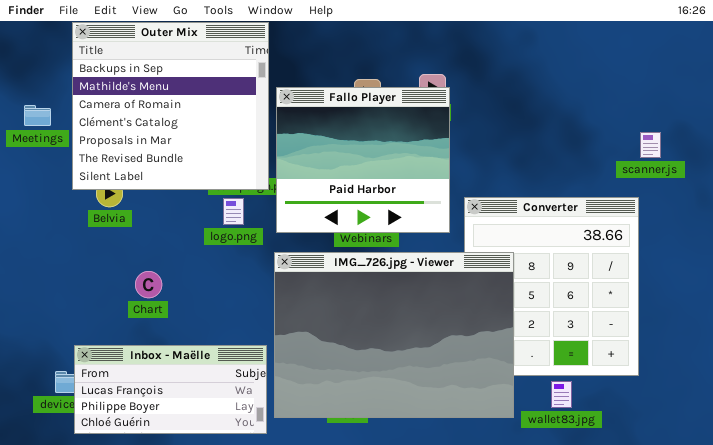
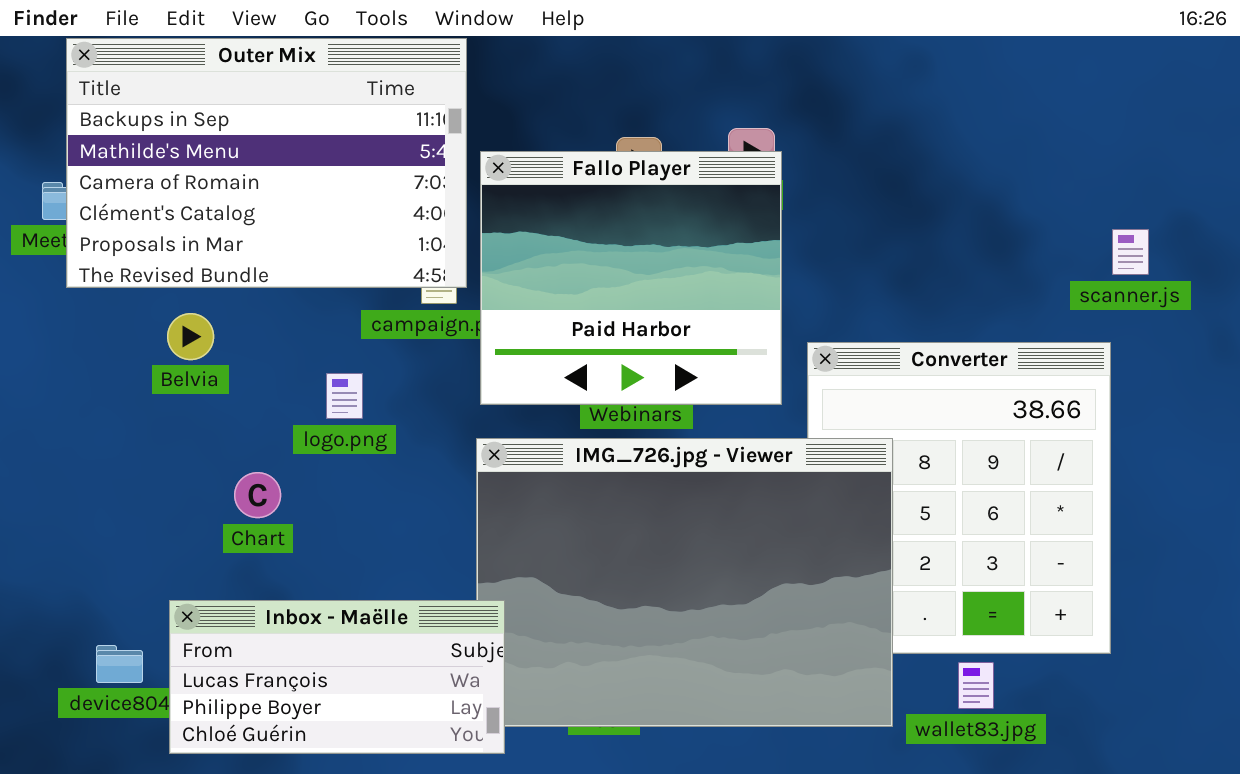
Outer Mix: [72,22,269,190] -> [66,38,467,288], resized
logo.png: [223,198,244,225] -> [326,373,363,419], moved
Inbox - Maëlle: [74,345,267,434] -> [169,600,505,754], moved

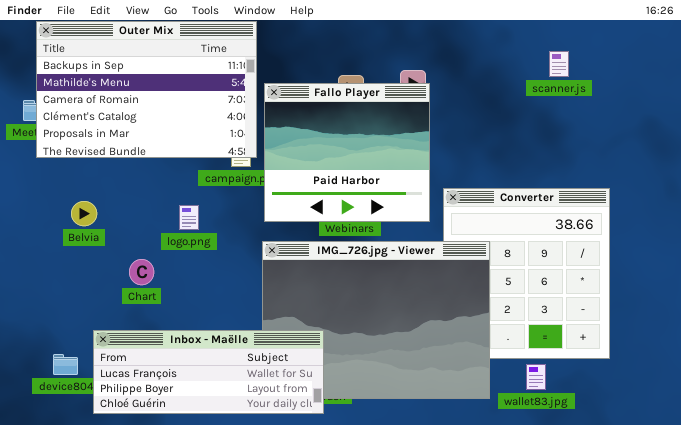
scanner.js: [1112,229,1149,275] -> [549,51,569,77], moved
Belvia: [167,313,214,360] -> [71,201,97,226], moved
Inbox - Maëlle: [169,600,505,754] -> [93,330,324,414], resized

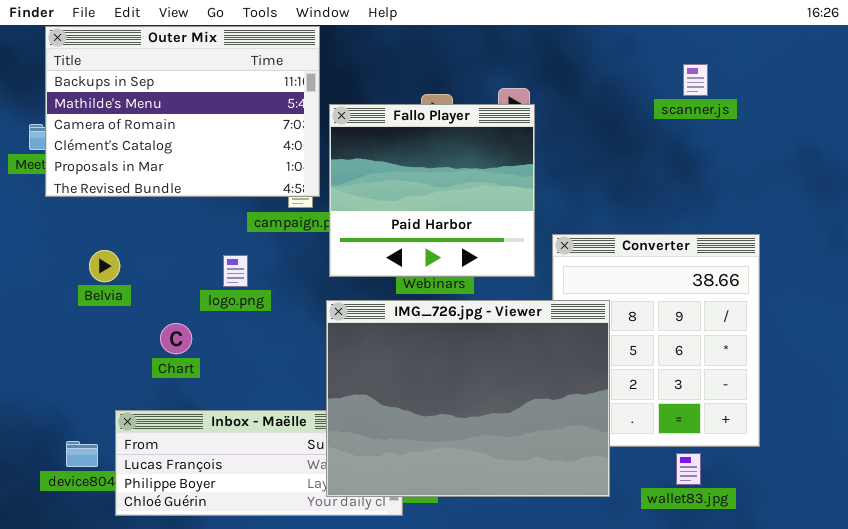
IMG_726.jpg - Viewer: [262,241,490,399] -> [326,300,610,497], raised
wallet83.jpg: [526,364,546,390] -> [676,453,701,485], moved

